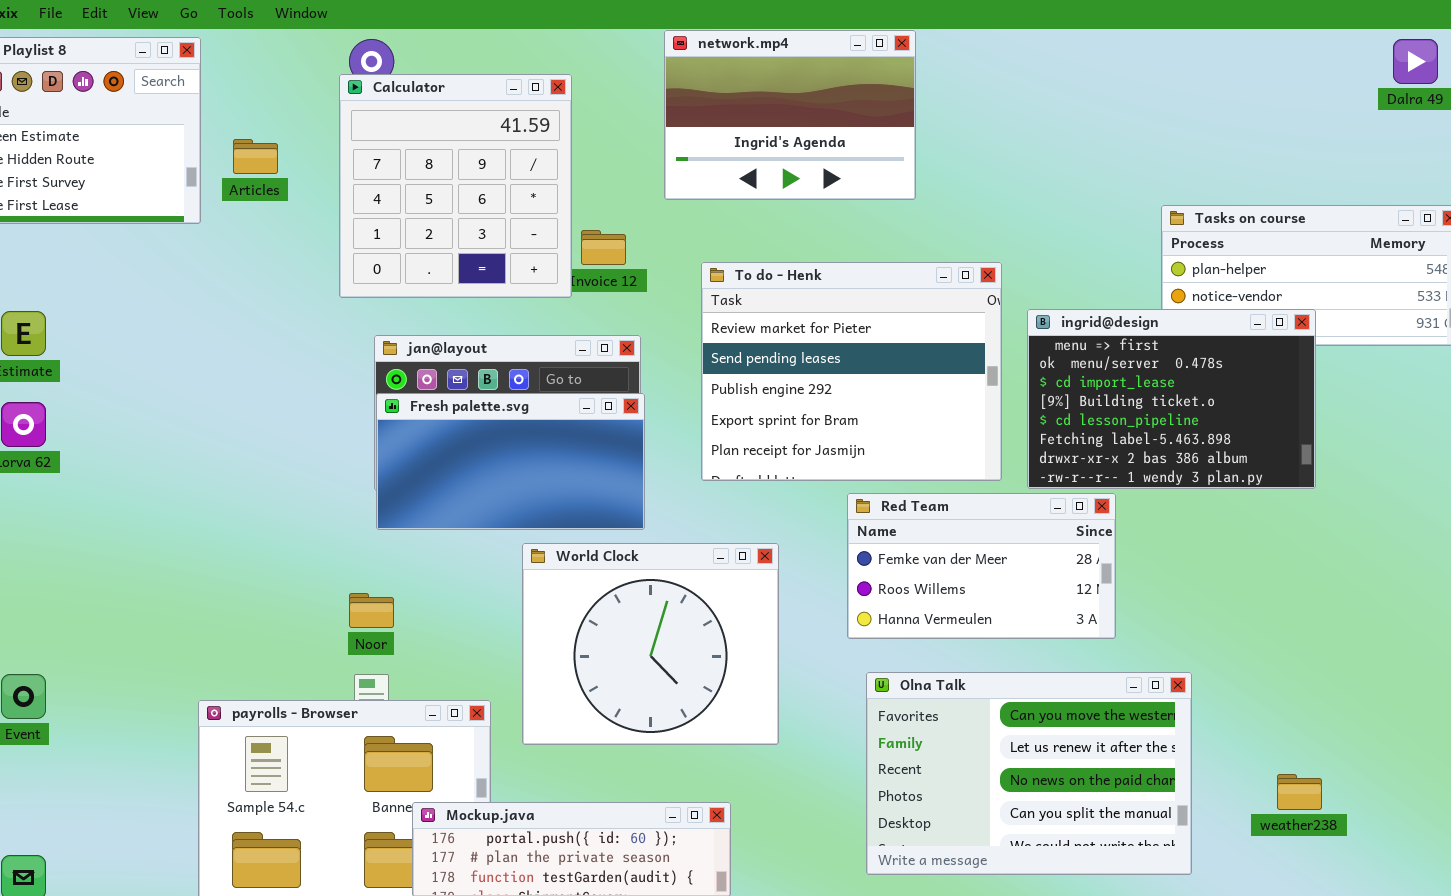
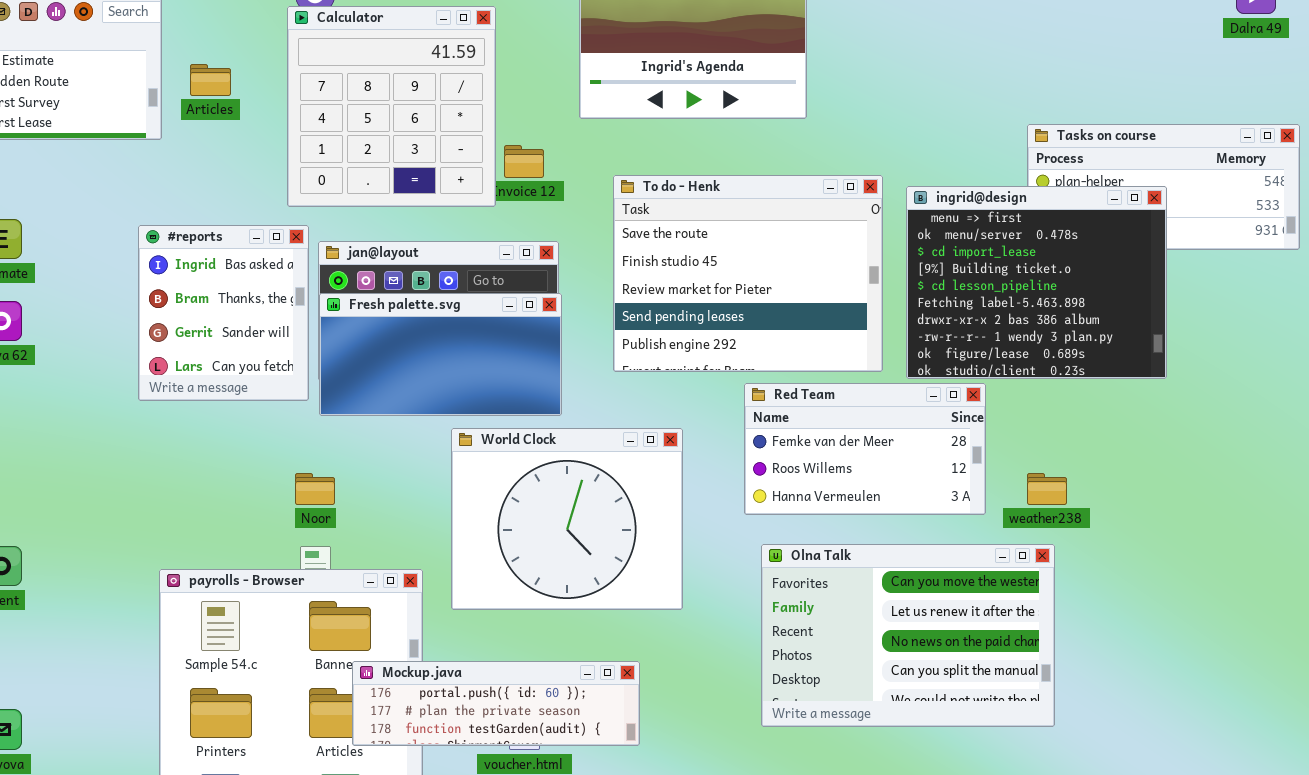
To do - Henk: [701,262,1002,481] -> [613,175,883,372], scrolled up 2 rows
ingrid@design: [1027,309,1316,489] -> [906,186,1167,379], resized
#reports: none -> [138,225,309,401], opened
weather238: [1277,774,1322,810] -> [1027,473,1067,505], moved

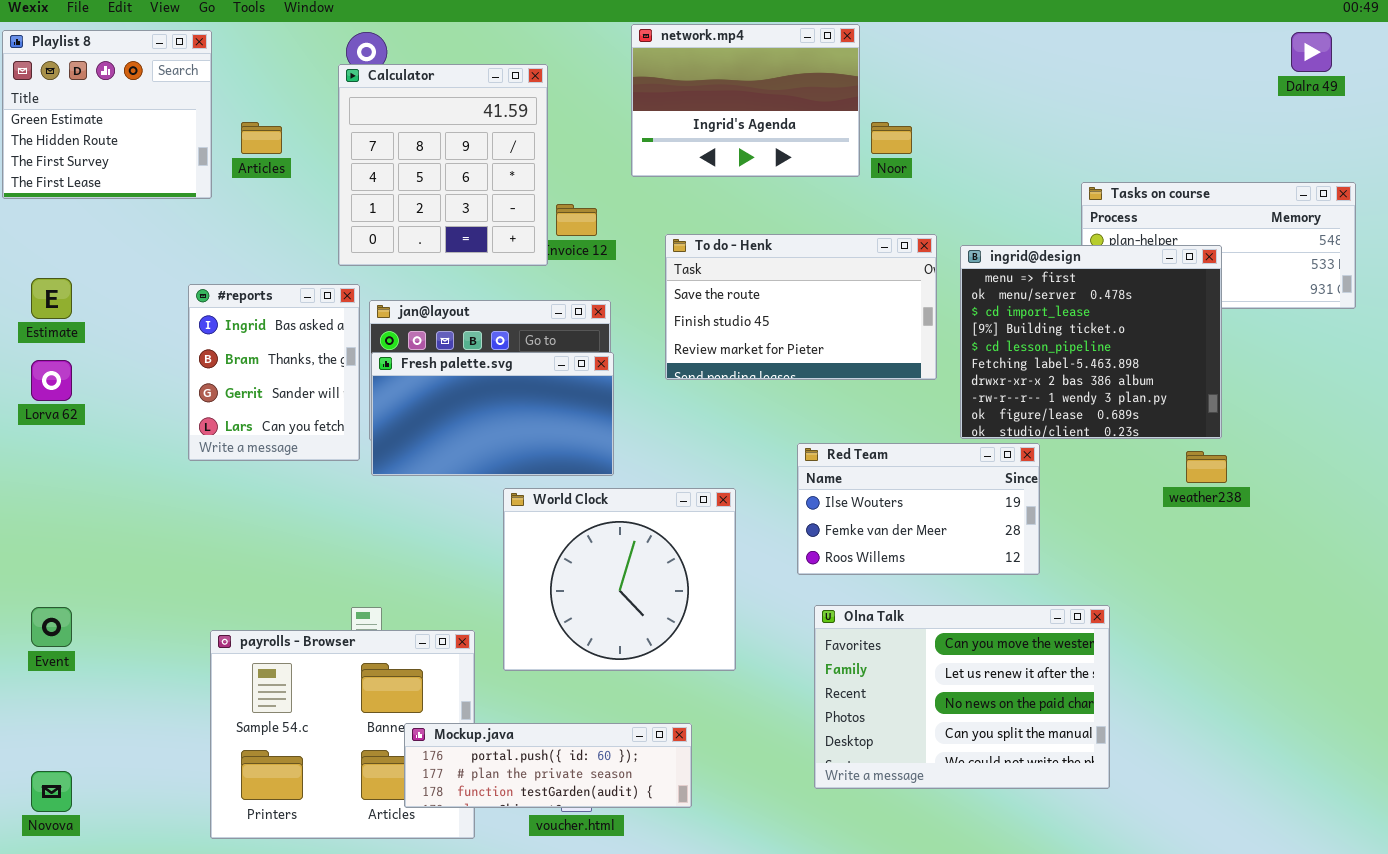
To do - Henk: [613,175,883,372] -> [665,234,937,380], resized
Red Team: [744,383,986,515] -> [797,443,1040,575], scrolled up 1 row
Noor: [295,473,335,505] -> [871,122,912,154], moved
weather238: [1027,473,1067,505] -> [1186,451,1227,483], moved

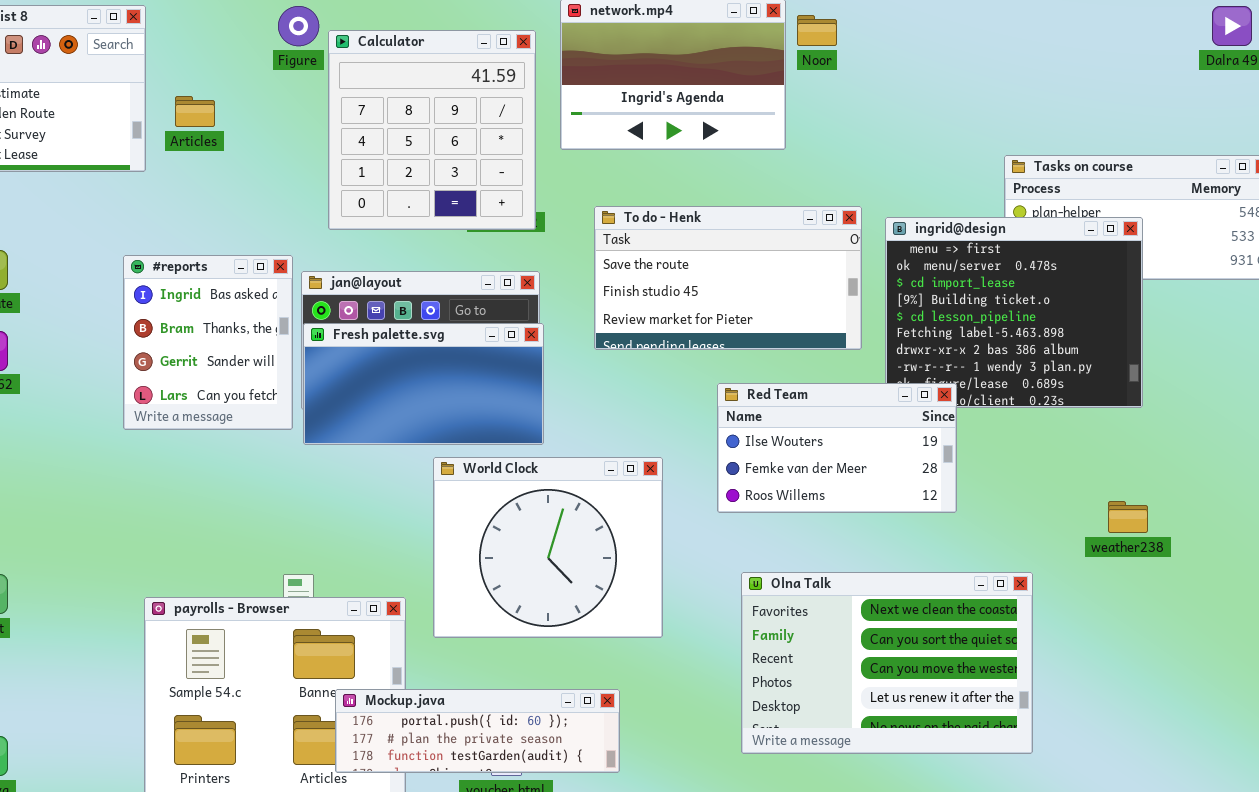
Calculator: [338,64,548,266] -> [328,30,536,230], moved
Noor: [871,122,912,154] -> [797,15,837,46], moved
Red Team: [797,443,1040,575] -> [717,383,957,513], moved
weather238: [1186,451,1227,483] -> [1108,501,1148,533], moved
Olna Talk: [814,605,1110,789] -> [741,572,1033,754], scrolled up 2 rows

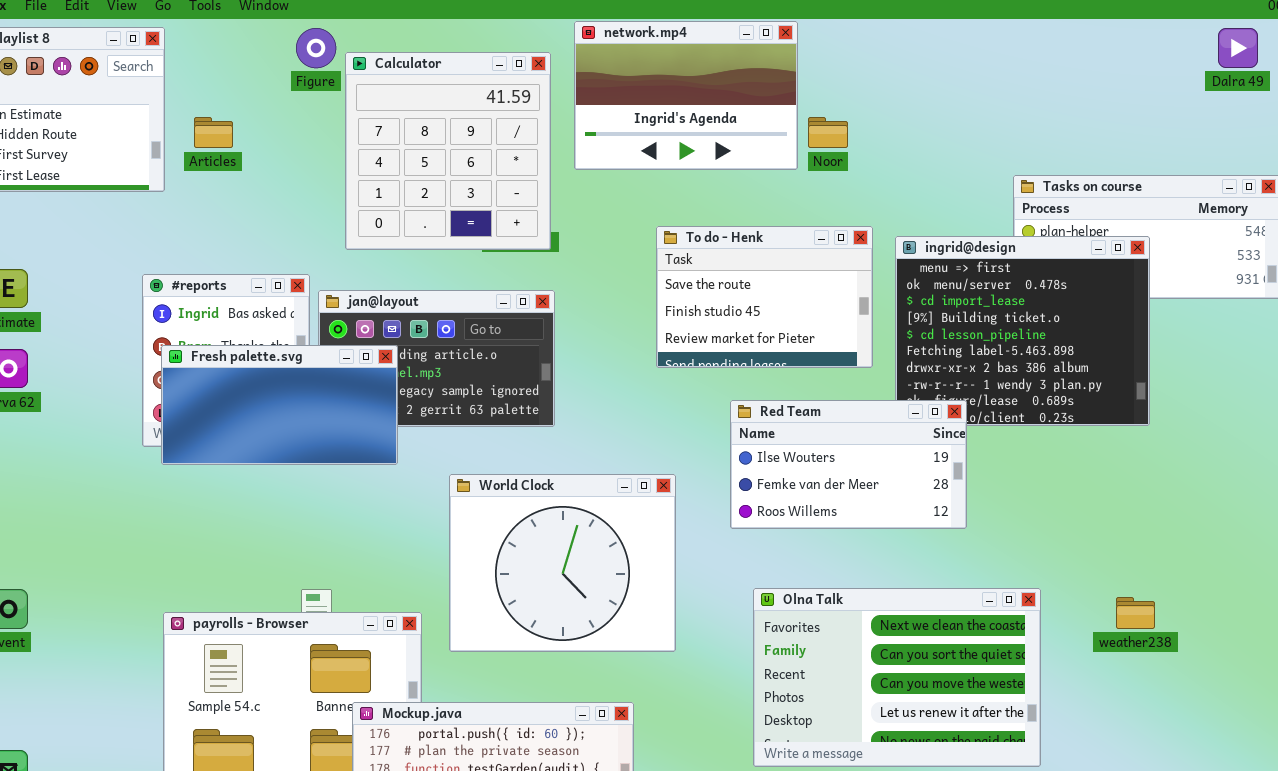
Noor: [797,15,837,46] -> [808,117,848,148], moved
To do - Henk: [594,206,862,350] -> [656,226,873,368], resized
Fresh palette.svg: [303,323,544,445] -> [161,345,398,465], moved
weather238: [1108,501,1148,533] -> [1116,597,1155,629], moved

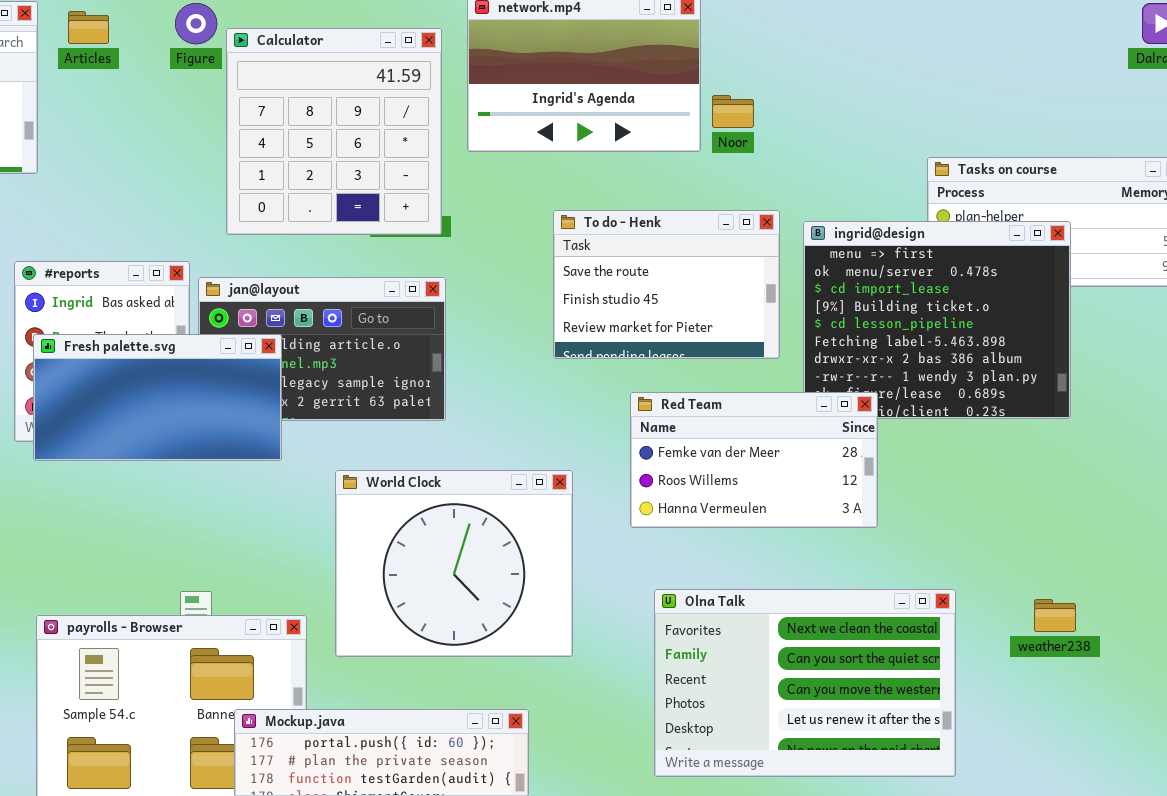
Articles: [194,117,233,148] -> [68,11,109,44], moved
Red Team: [730,400,967,529] -> [630,392,878,528], scrolled down 1 row

